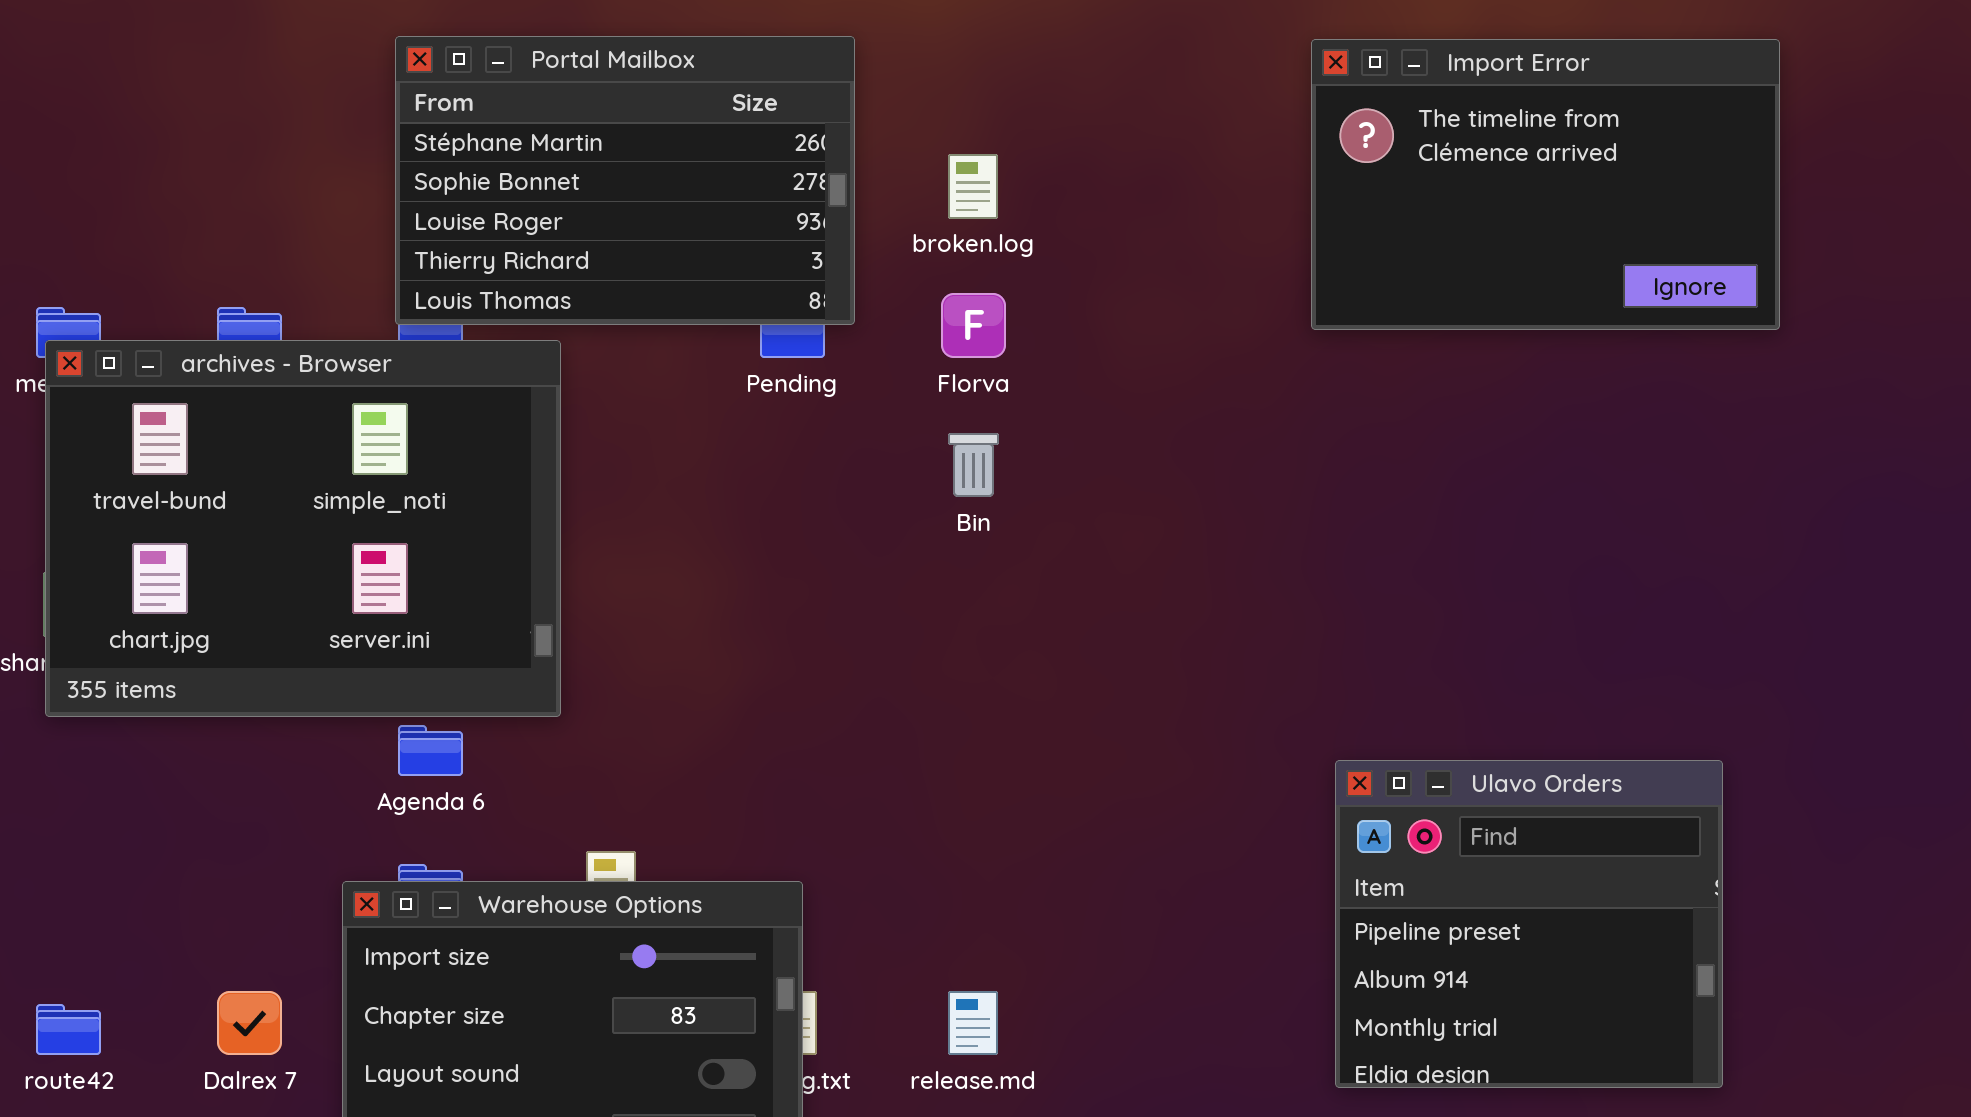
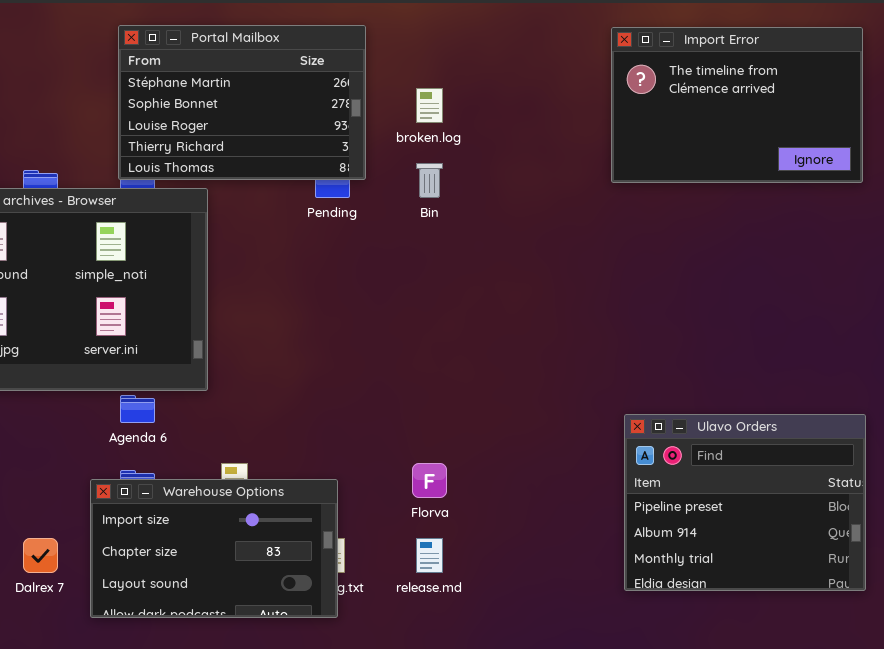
Florva: [941,293,1006,358] -> [412,463,447,498], moved
Bin: [948,433,999,497] -> [416,163,443,198], moved
Ulavo Orders: [1335,760,1723,1088] -> [624,414,866,591], resized

